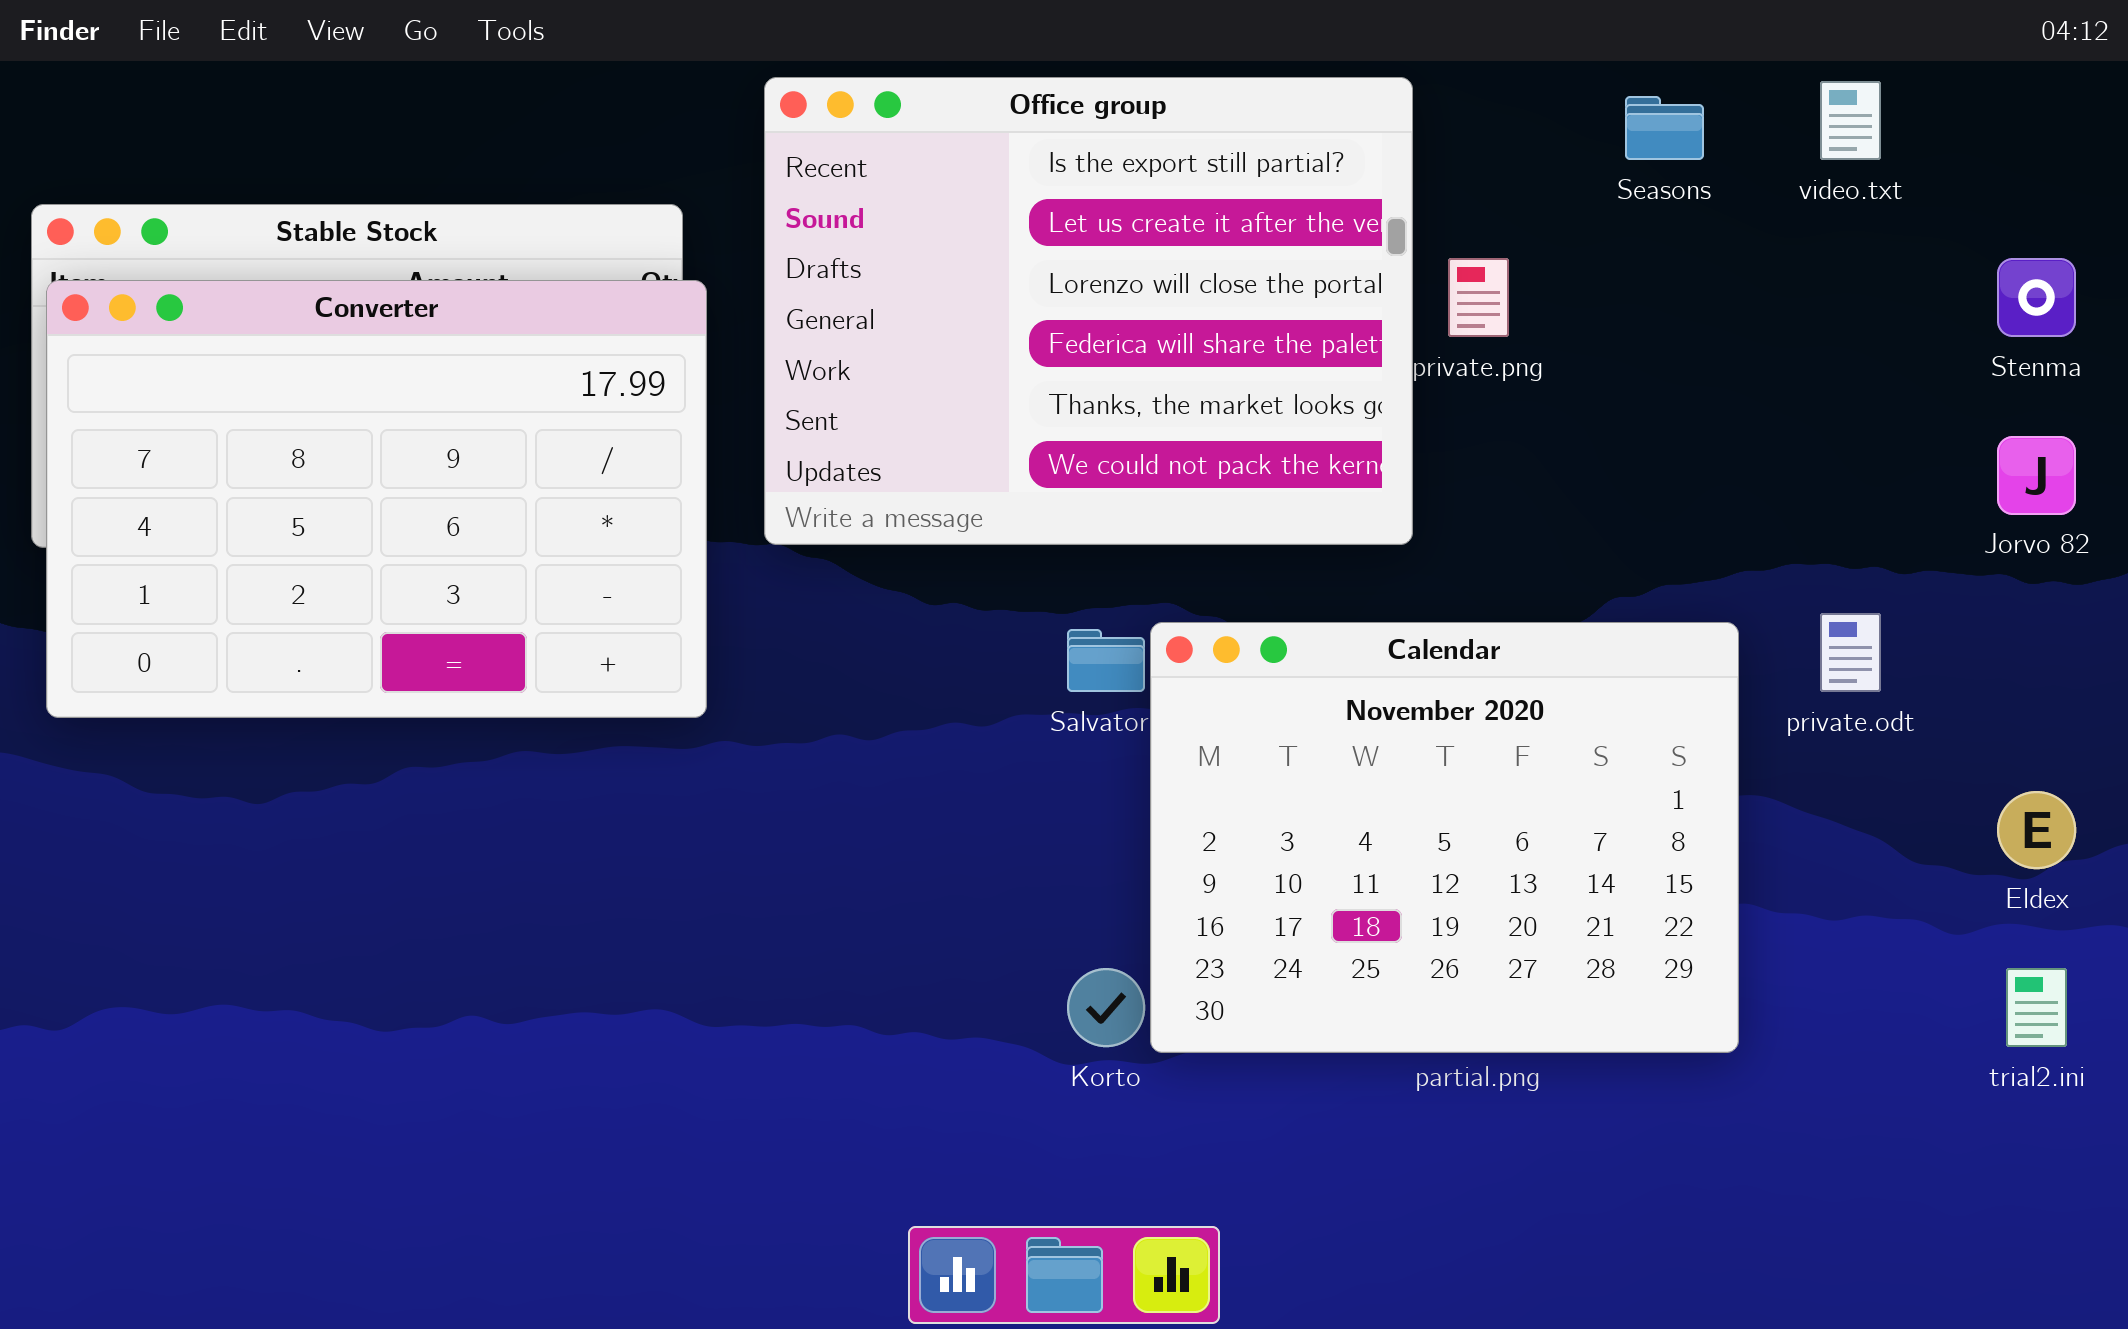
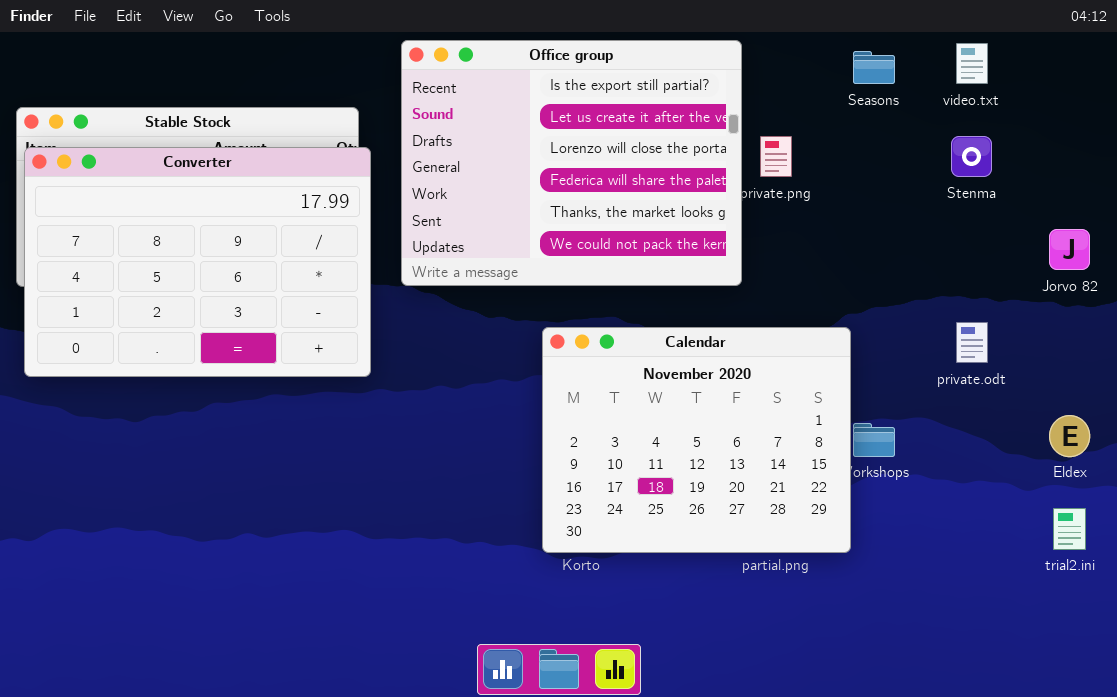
Stenma: [1997,258,2076,337] -> [951,136,992,177], moved
Calendar: [1150,622,1739,1053] -> [542,327,851,553], moved

